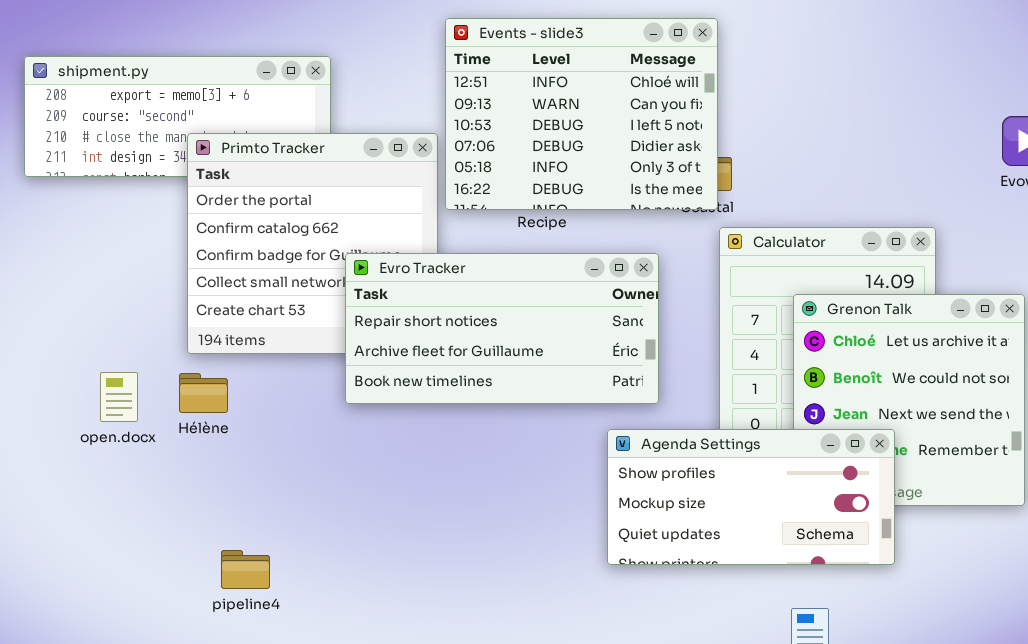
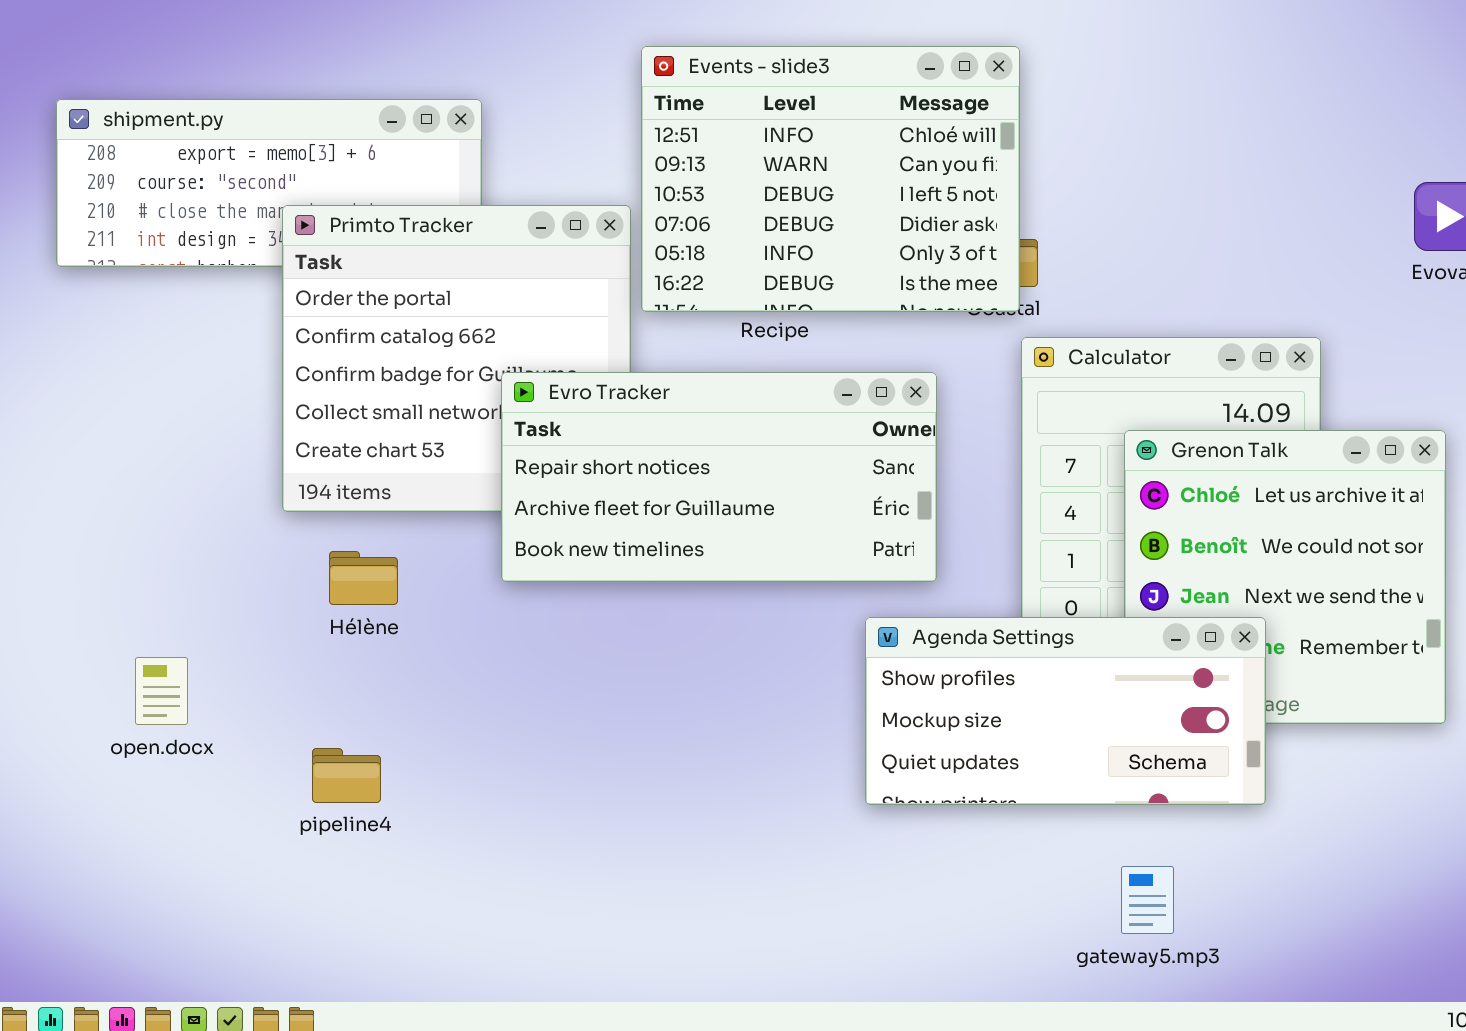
open.docx: [100,372,138,422] -> [135,657,188,725], moved
Hélène: [179,373,228,413] -> [329,551,398,605], moved
pipeline4: [221,550,270,589] -> [312,748,381,803], moved

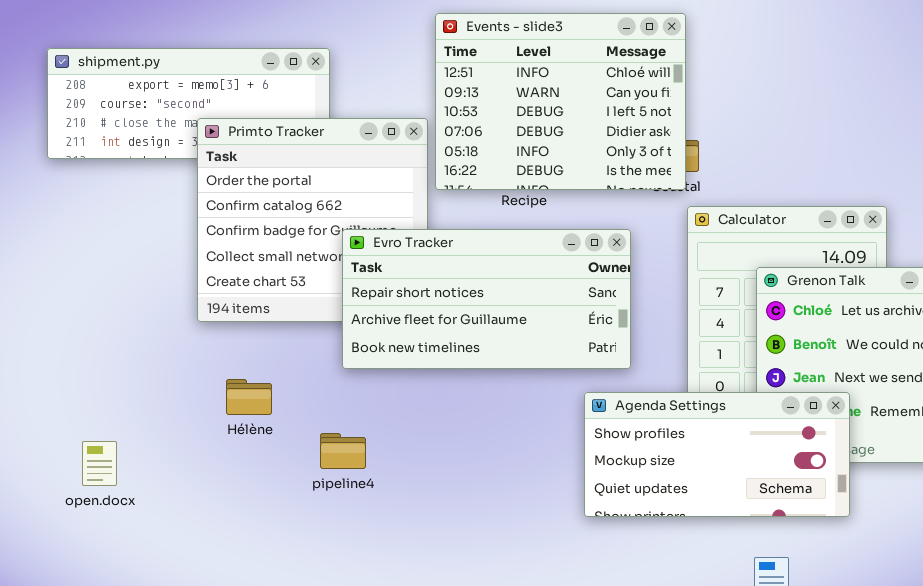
Hélène: [329,551,398,605] -> [226,379,272,415], moved
open.docx: [135,657,188,725] -> [82,441,117,486], moved
pipeline4: [312,748,381,803] -> [320,433,366,469], moved

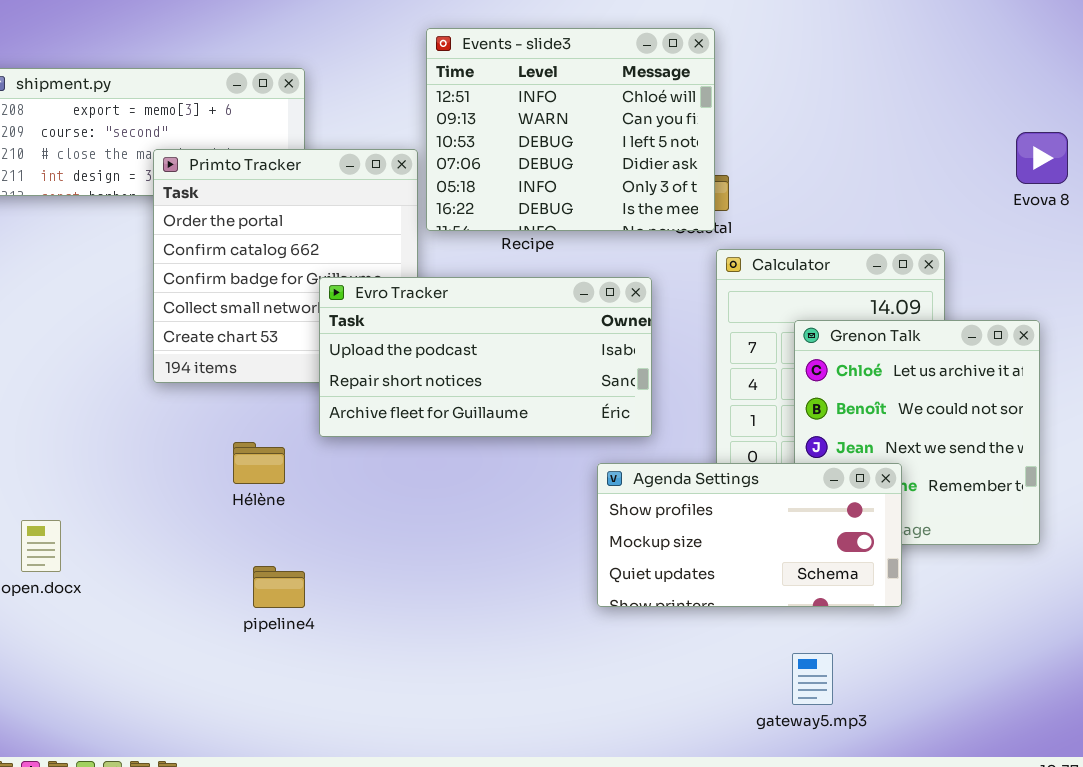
Evro Tracker: [342,229,631,369] -> [319,277,652,437], scrolled up 1 row
Hélène: [226,379,272,415] -> [233,442,285,484], moved
pipeline4: [320,433,366,469] -> [253,566,305,608], moved

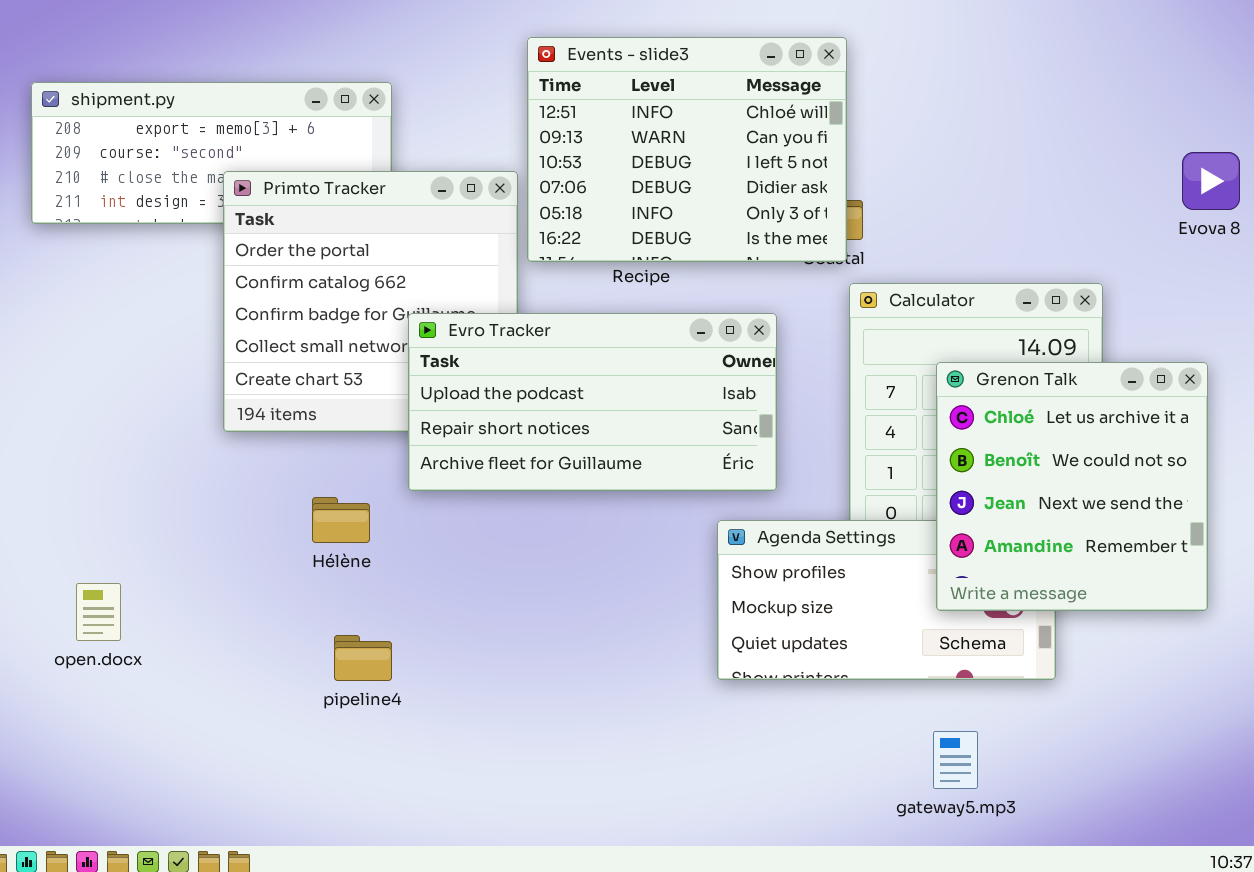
Grenon Talk: [794,320,1040,545] -> [936,362,1208,611], raised

